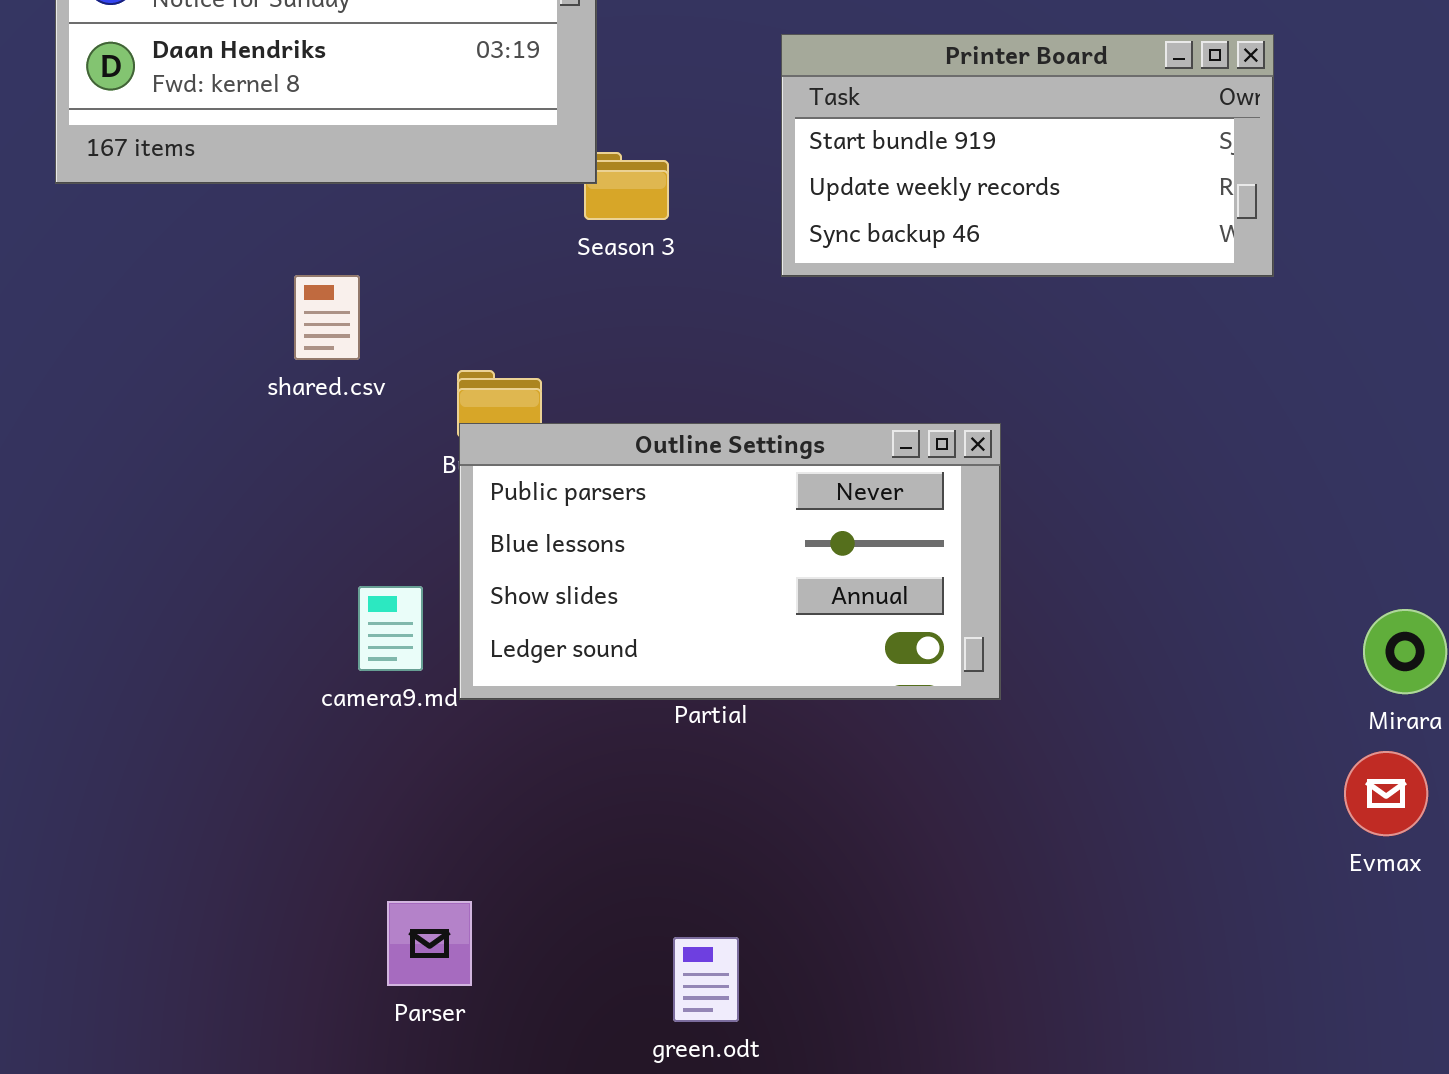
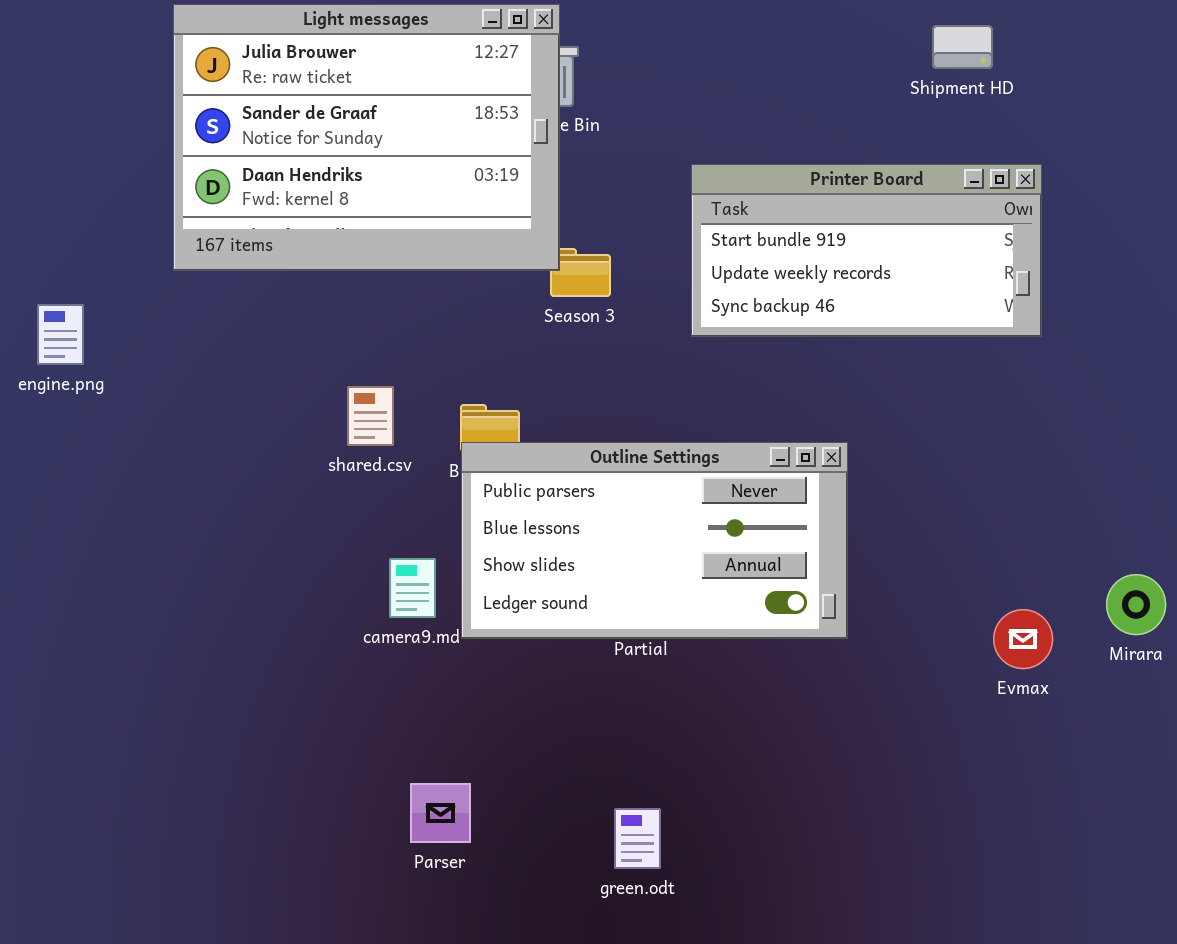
shared.csv: [294,275,360,360] -> [347,386,394,446], moved
Evmax: [1344,751,1428,836] -> [993,609,1053,669], moved

